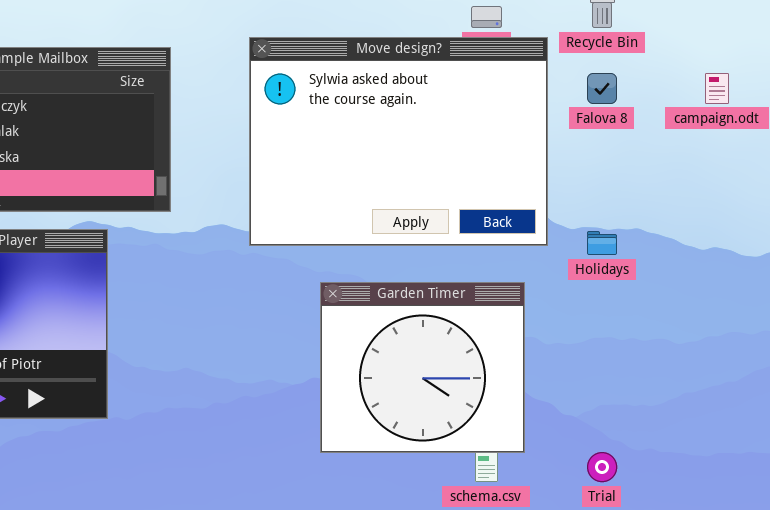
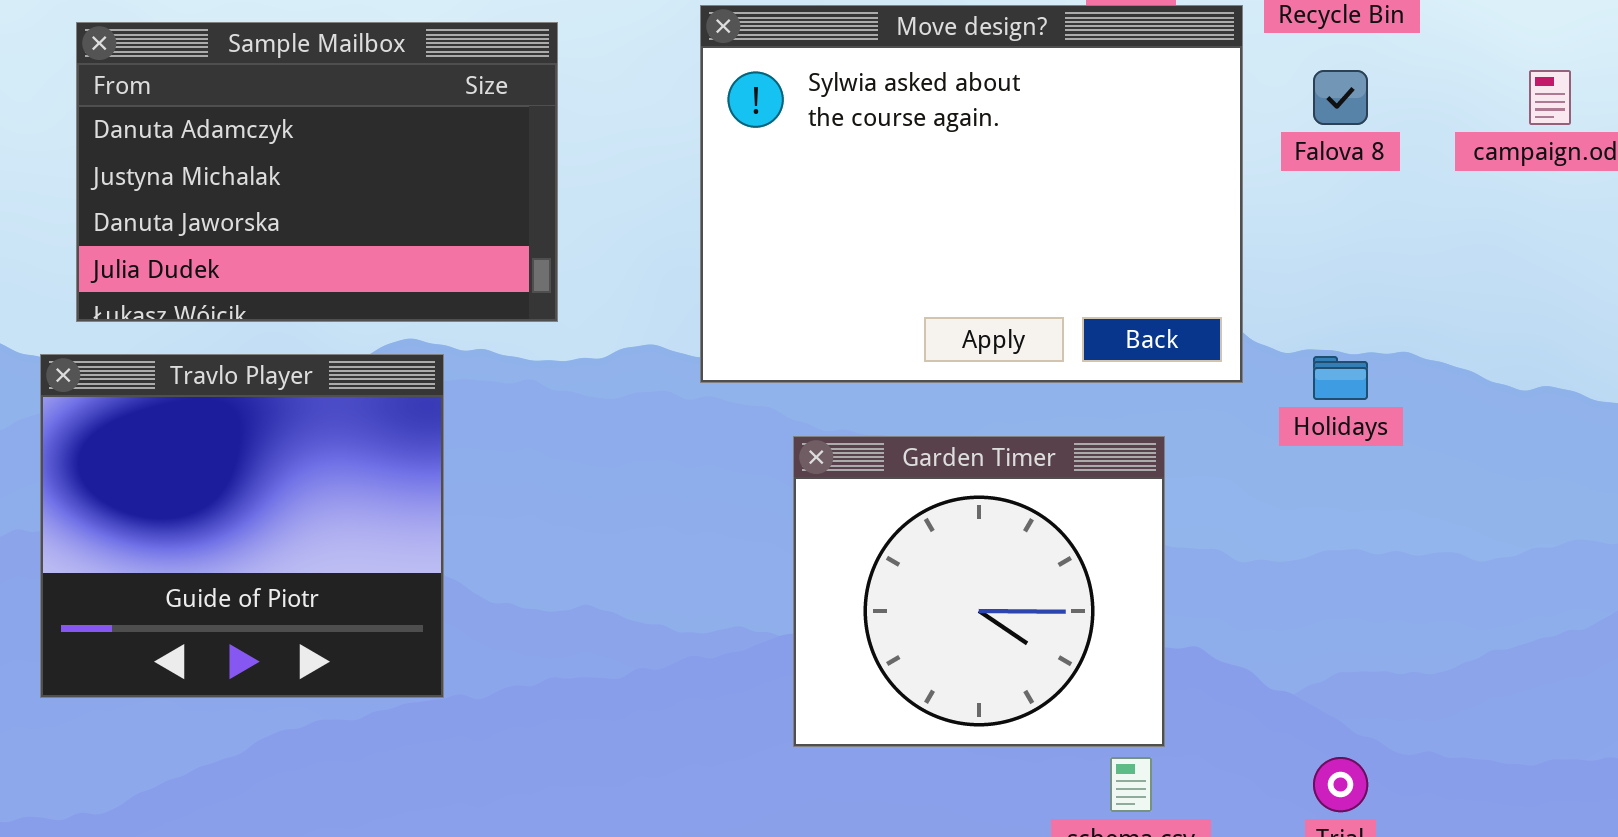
Garden Timer: [320,282,525,453] -> [793,436,1165,747], moved

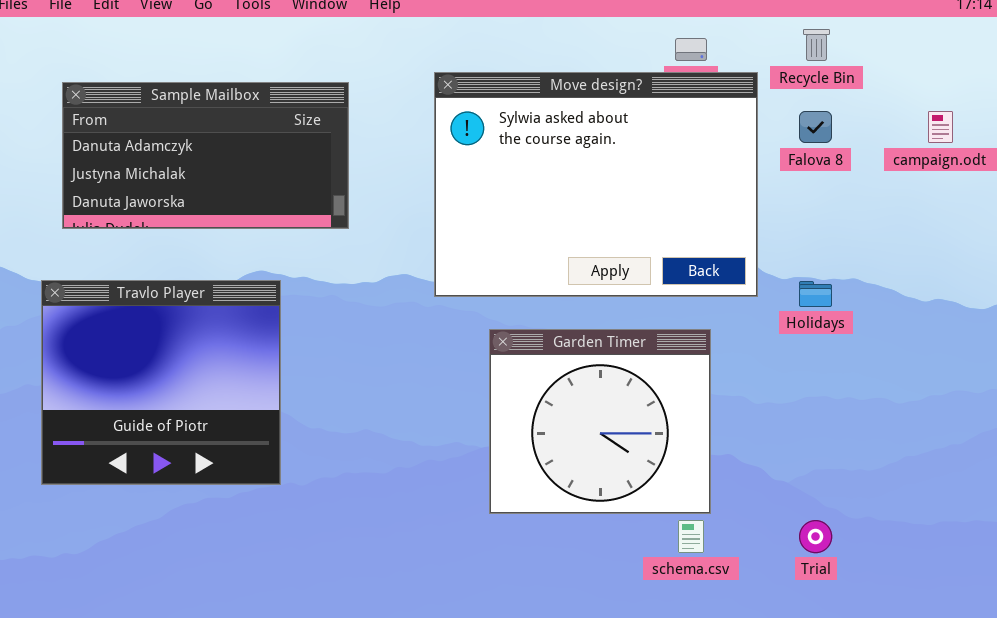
Sample Mailbox: [76,22,558,322] -> [62,82,349,229], resized

